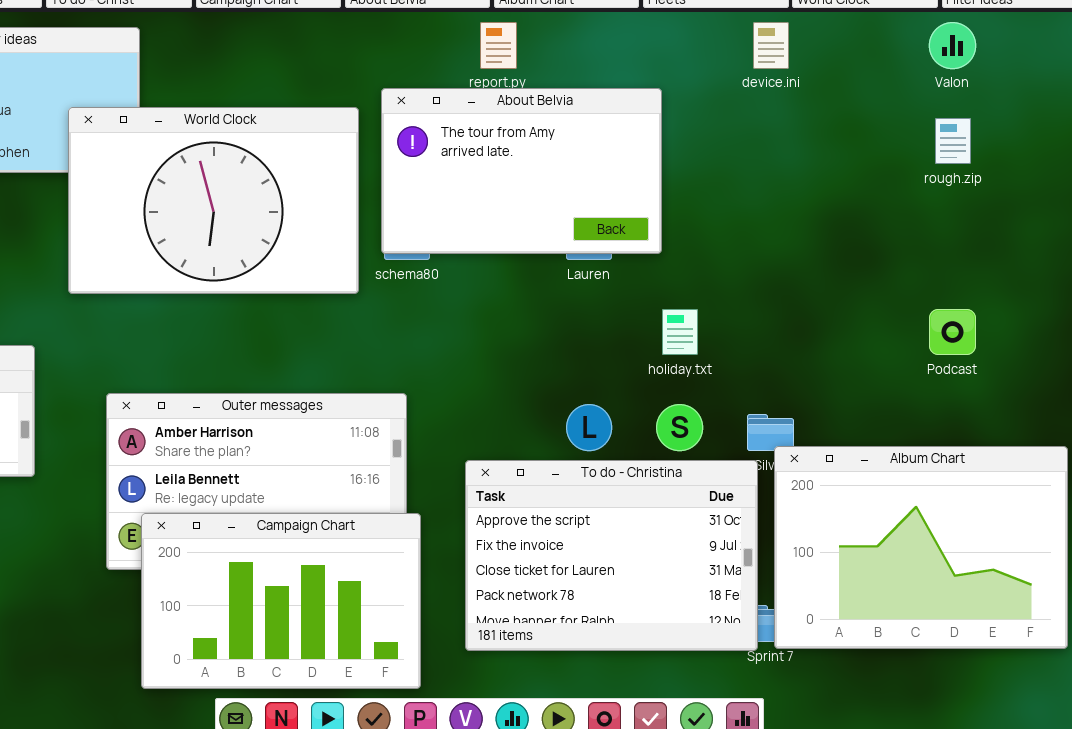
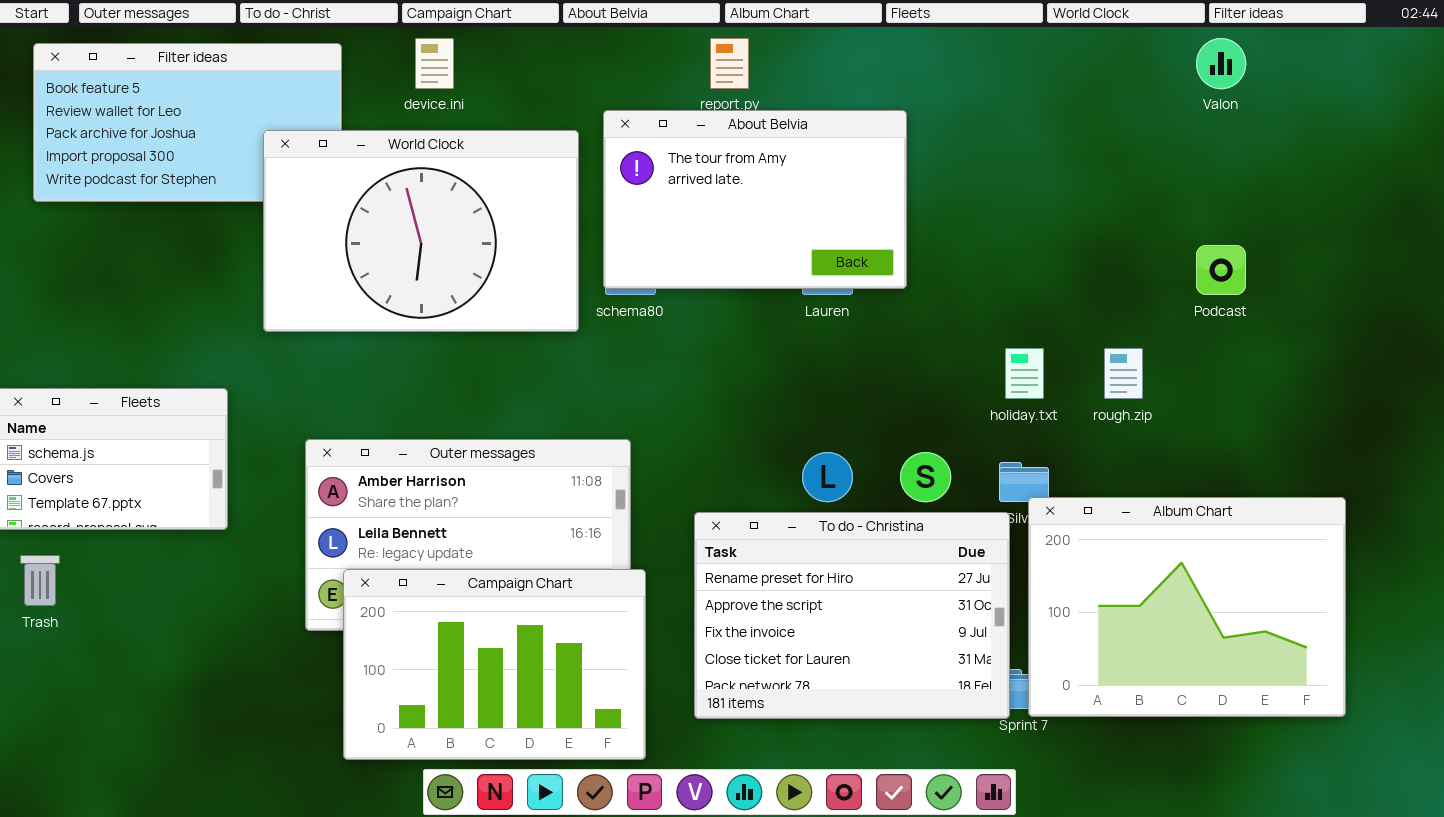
device.ini: [753,22,789,69] -> [415,38,454,89], moved
rough.zip: [935,118,971,164] -> [1104,348,1143,399], moved
holiday.txt: [662,309,698,355] -> [1005,348,1044,399], moved
Podcast: [929,309,976,355] -> [1196,245,1246,295], moved
To do - Christina: [465,460,758,651] -> [694,512,1010,719], scrolled up 1 row

